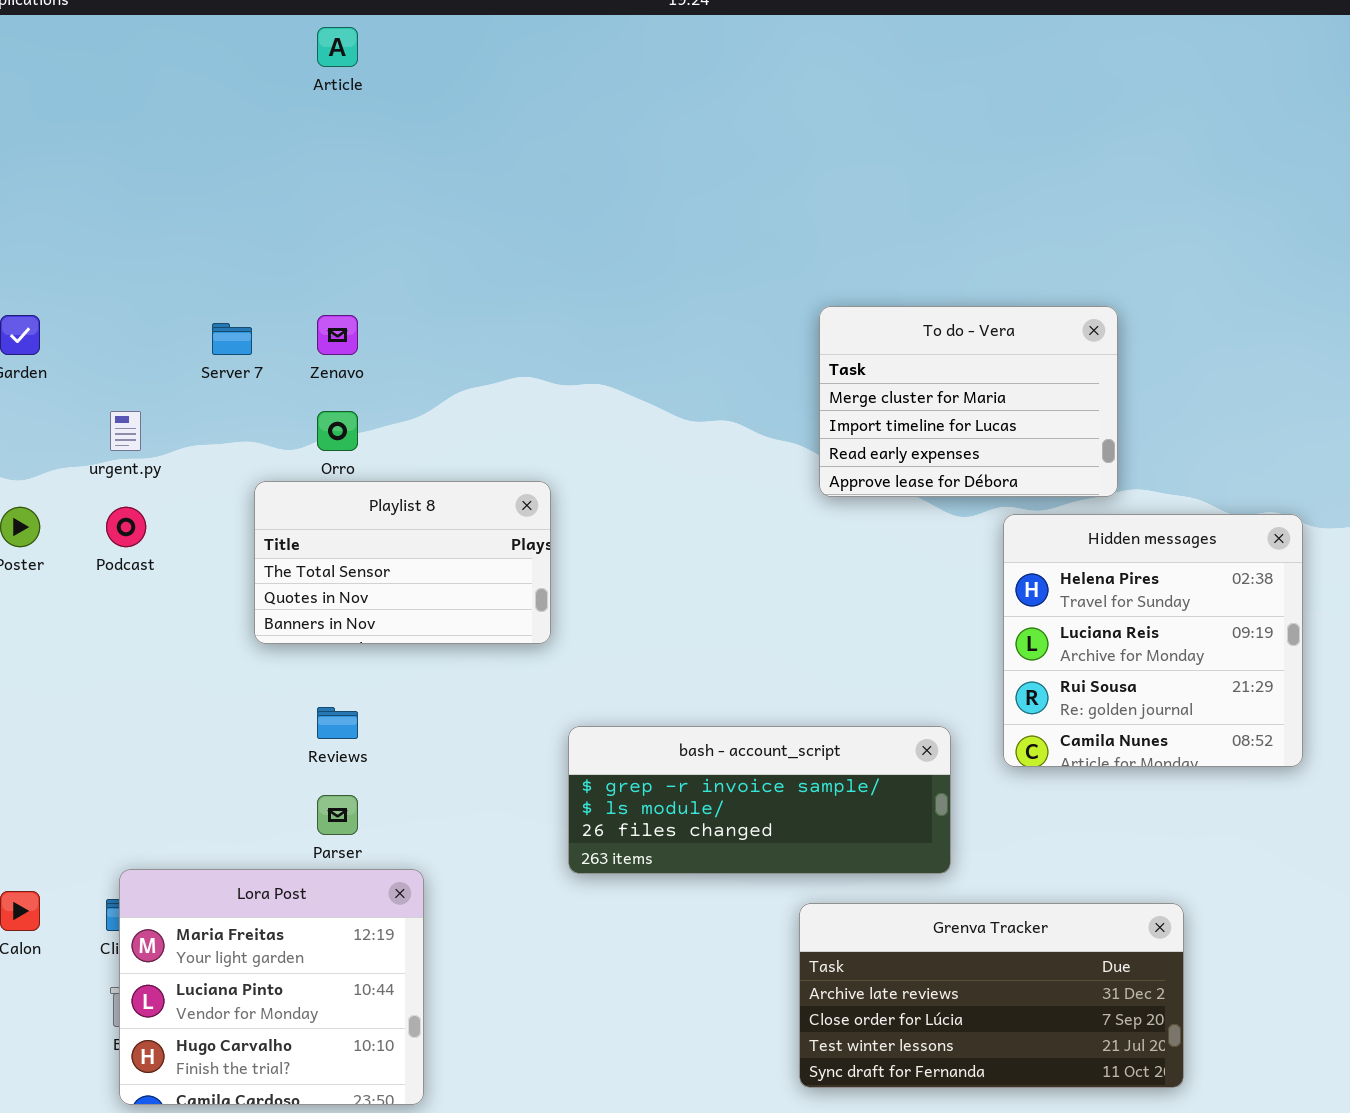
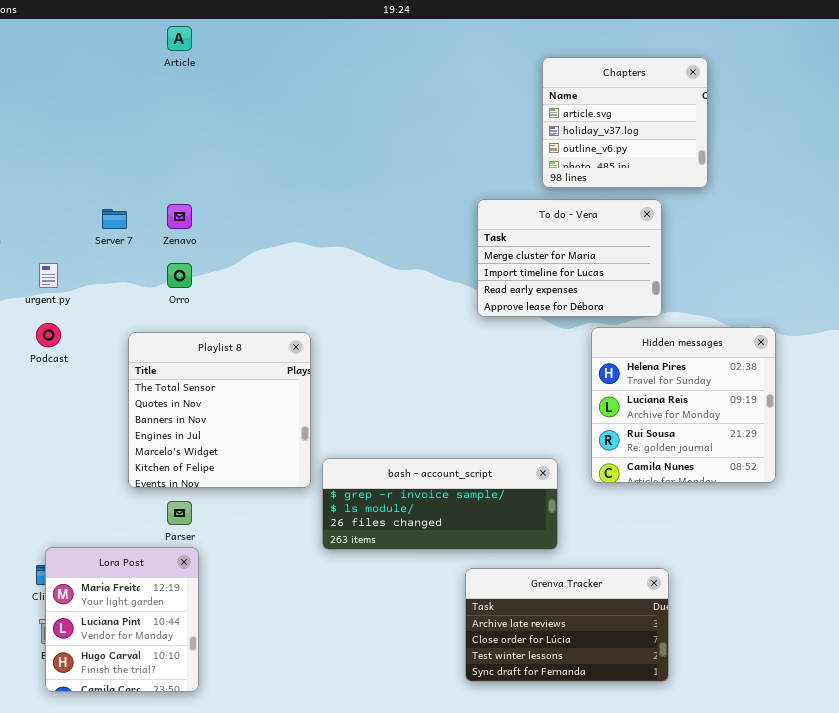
Chapters: none -> [542,57,708,188], opened
Playlist 8: [254,481,551,644] -> [128,332,311,488], moved, resized
Lora Post: [119,869,424,1105] -> [45,547,199,692], resized
Grenva Tracker: [799,903,1184,1088] -> [465,568,669,682], resized

